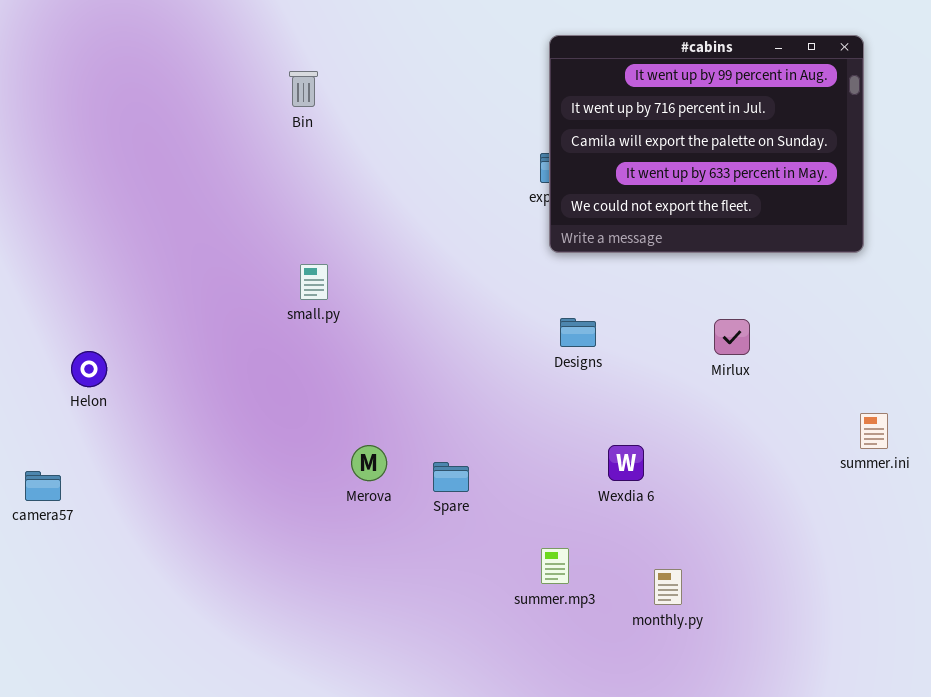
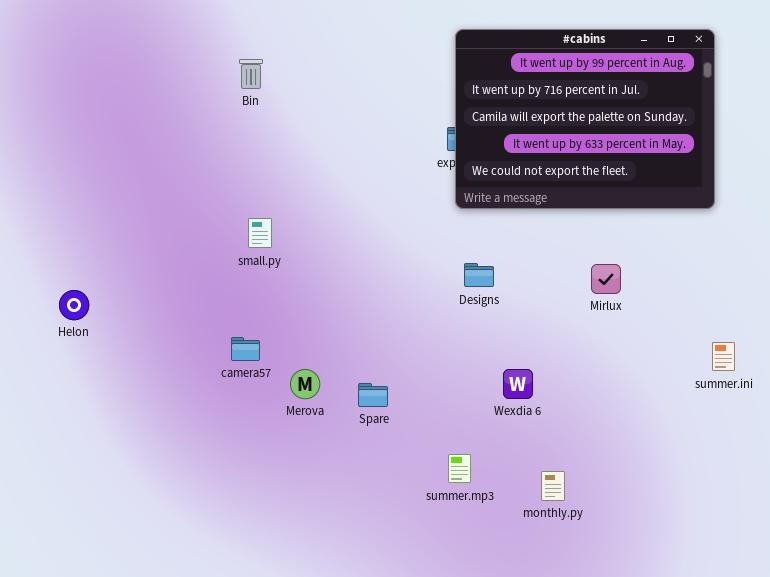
camera57: [25,471,61,501] -> [231,337,260,361], moved

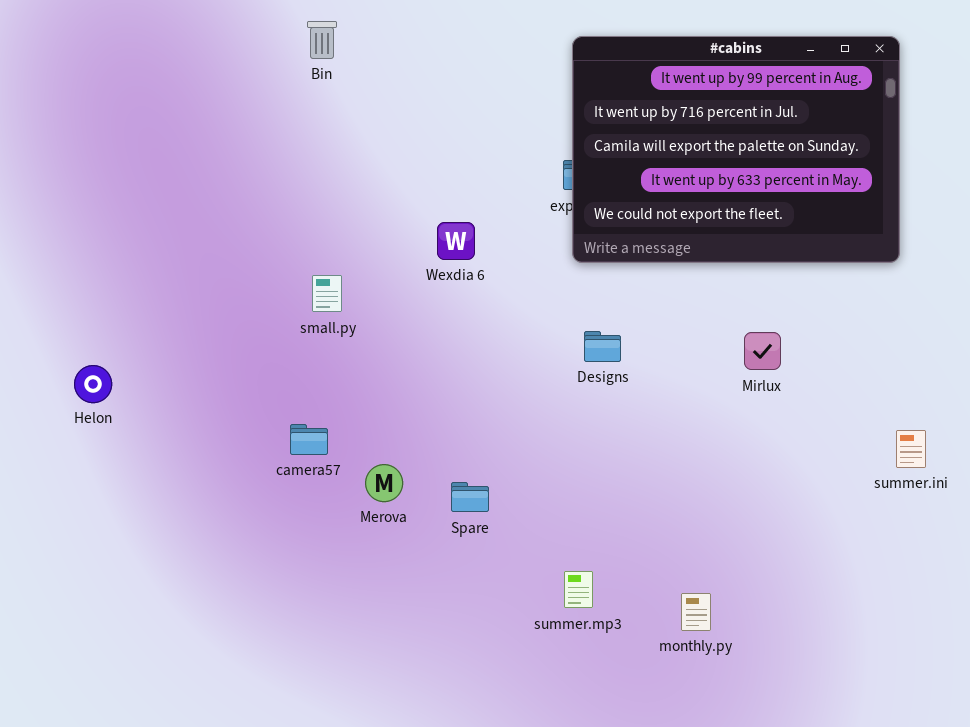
Bin: [239,59,263,89] -> [307,21,337,59], moved
Wexdia 6: [503,369,533,399] -> [437,222,475,260], moved

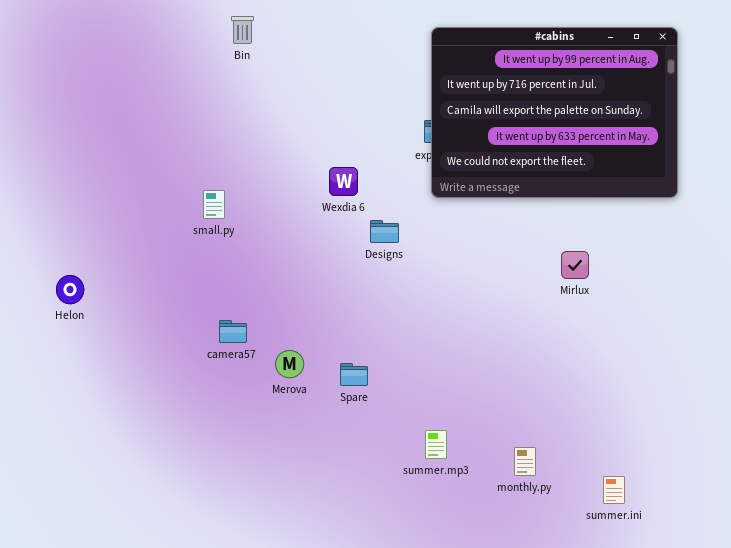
small.py: [312,275,342,312] -> [203,190,225,219], moved
Designs: [584,331,621,362] -> [370,220,399,243], moved
summer.ini: [896,430,926,468] -> [603,476,625,504], moved

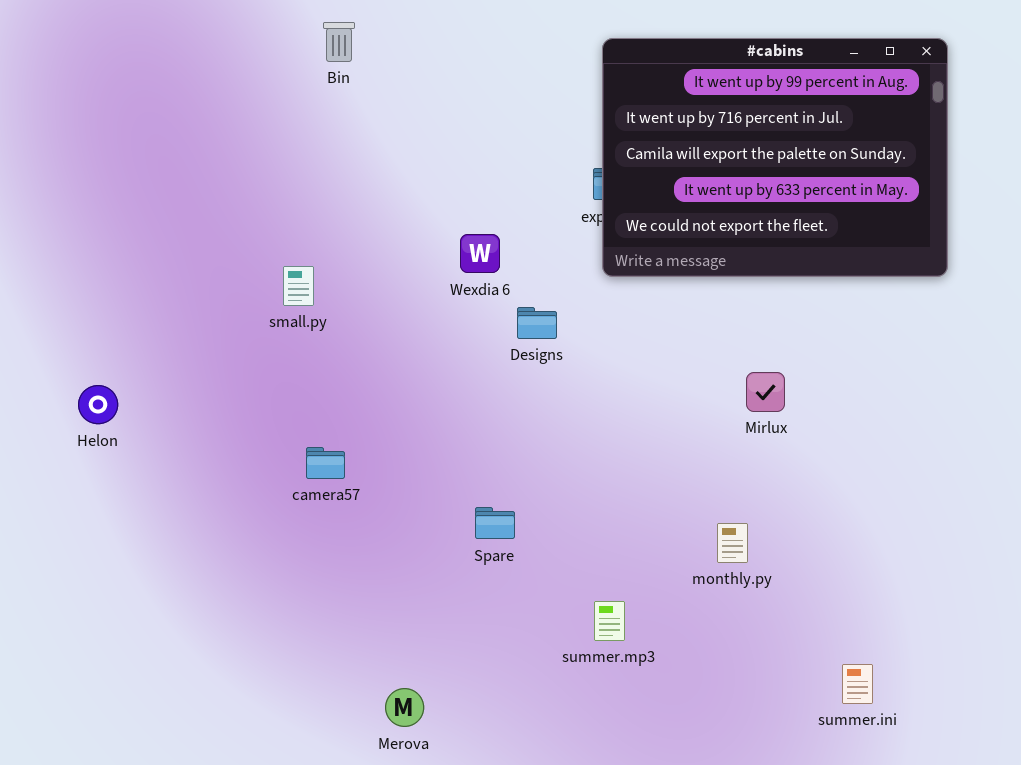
Mirlux: [561,251,589,279] -> [746,372,785,412], moved
Merova: [275,350,304,378] -> [385,688,424,727], moved
monthly.py: [514,447,536,476] -> [717,523,748,563], moved

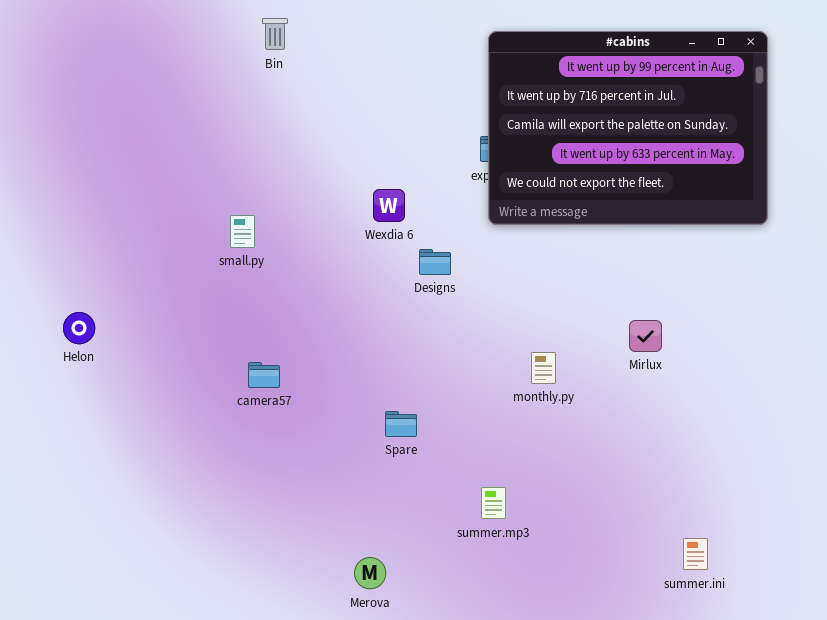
Mirlux: [746,372,785,412] -> [629,320,662,352], moved
monthly.py: [717,523,748,563] -> [531,352,556,384], moved
Merova: [385,688,424,727] -> [354,557,386,589], moved

